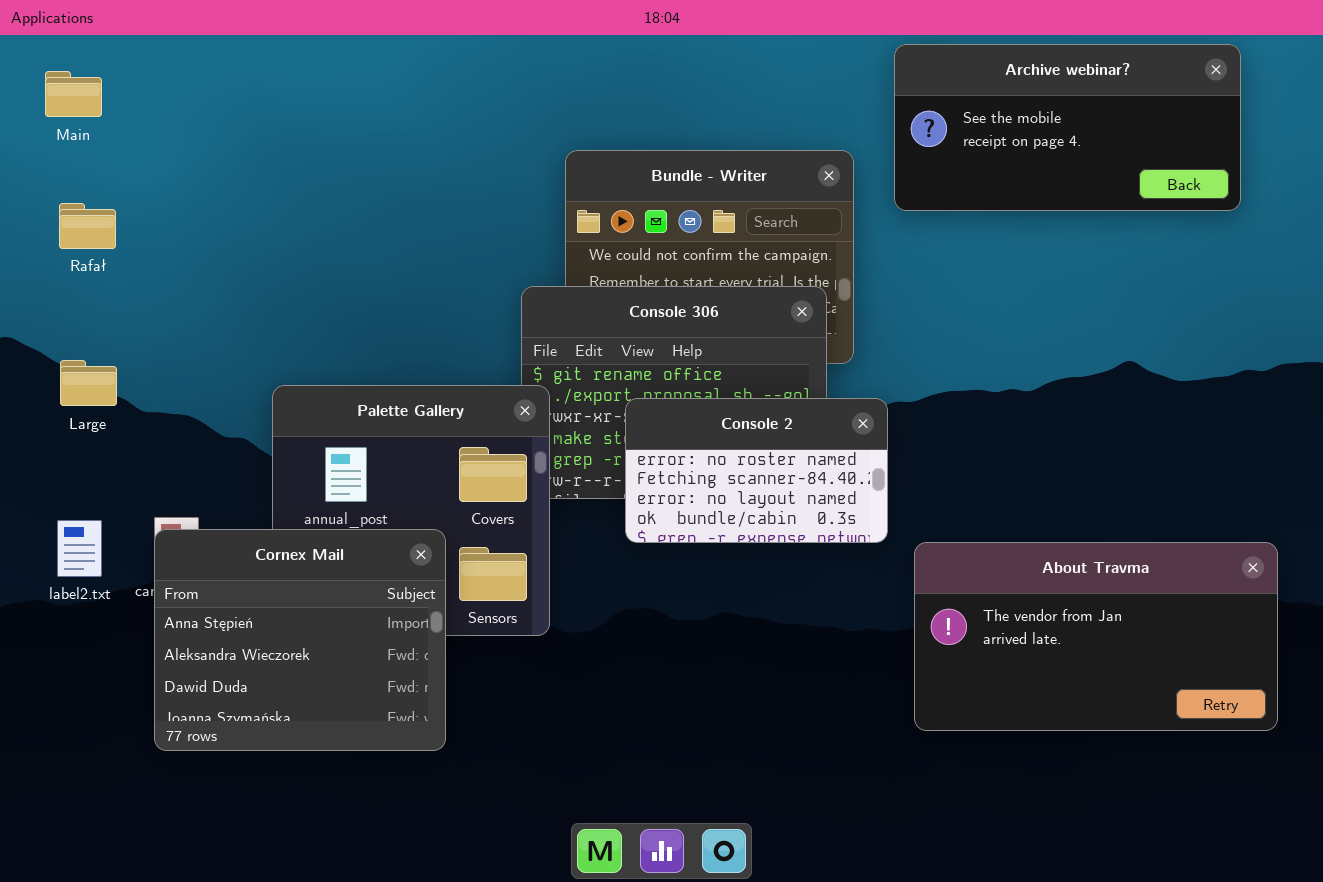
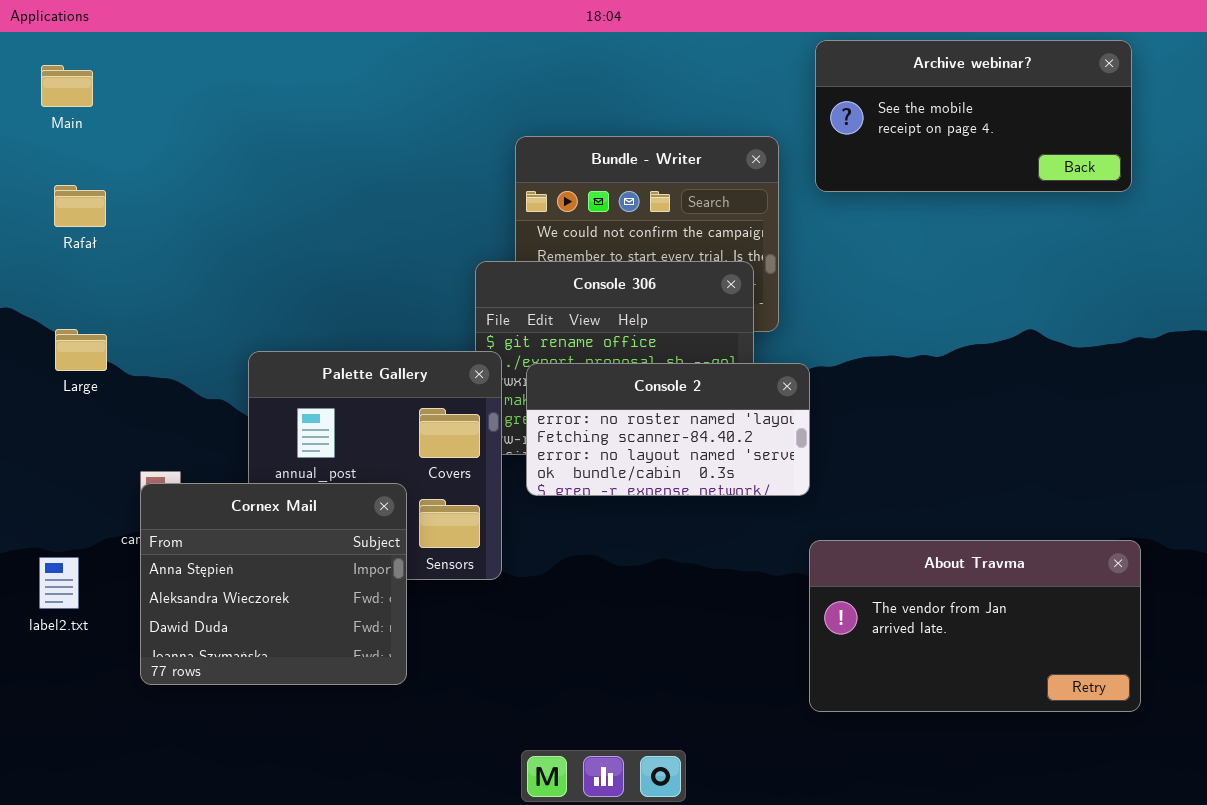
Console 2: [625,398,888,543] -> [526,363,810,496], resized
label2.txt: [57,520,102,577] -> [39,557,79,609], moved
About Travma: [914,542,1278,731] -> [809,540,1141,712], moved

